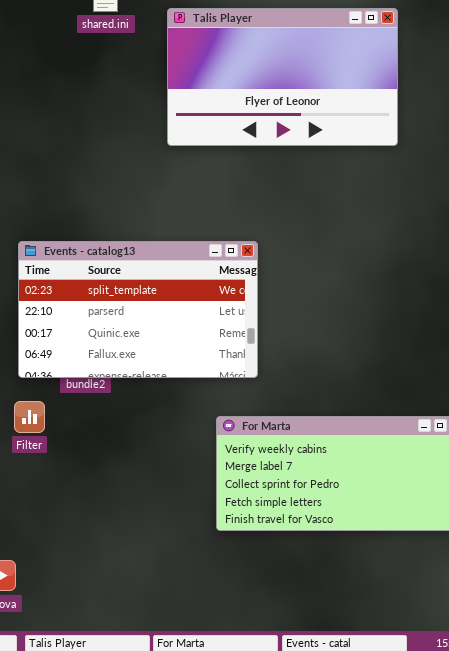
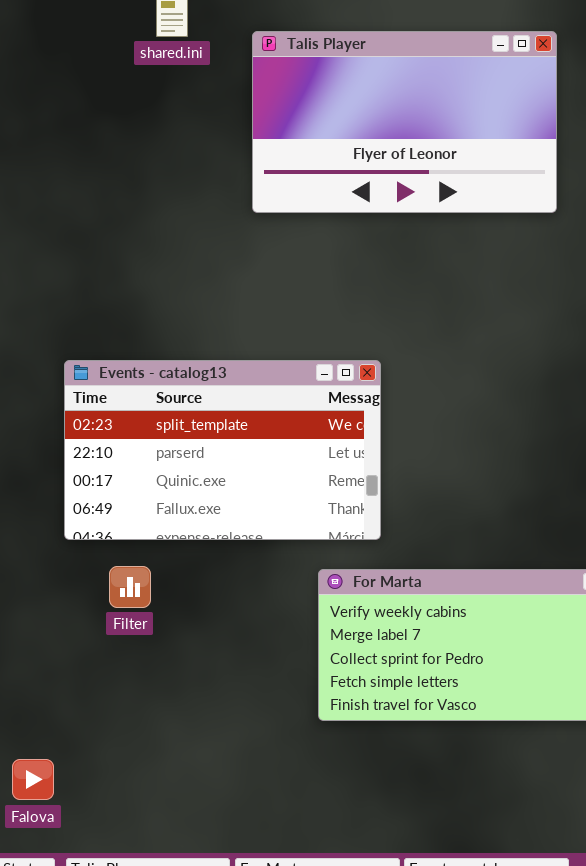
Events - catalog13: [18,241,258,378] -> [64,360,381,540], moved
Filter: [14,401,45,433] -> [109,566,151,608], moved

